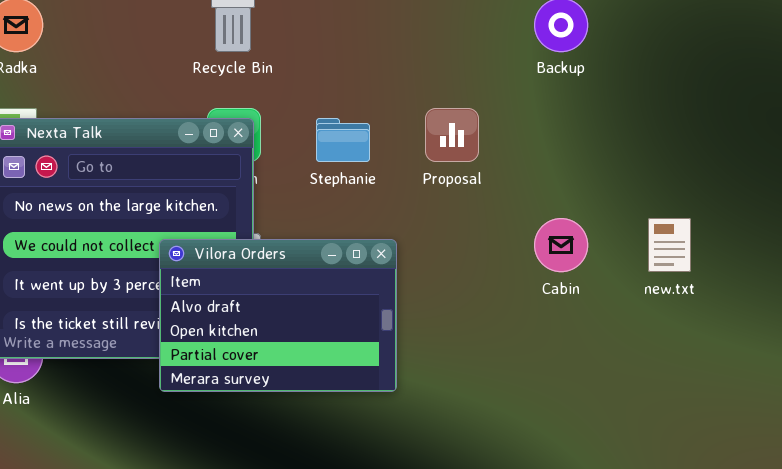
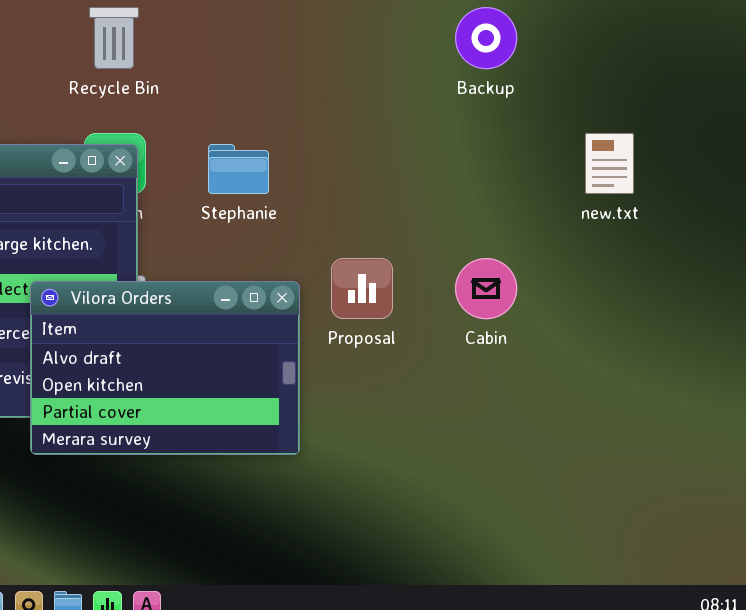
Proposal: [425,108,479,162] -> [331,258,393,319], moved
new.txt: [648,218,691,272] -> [585,133,634,194], moved

